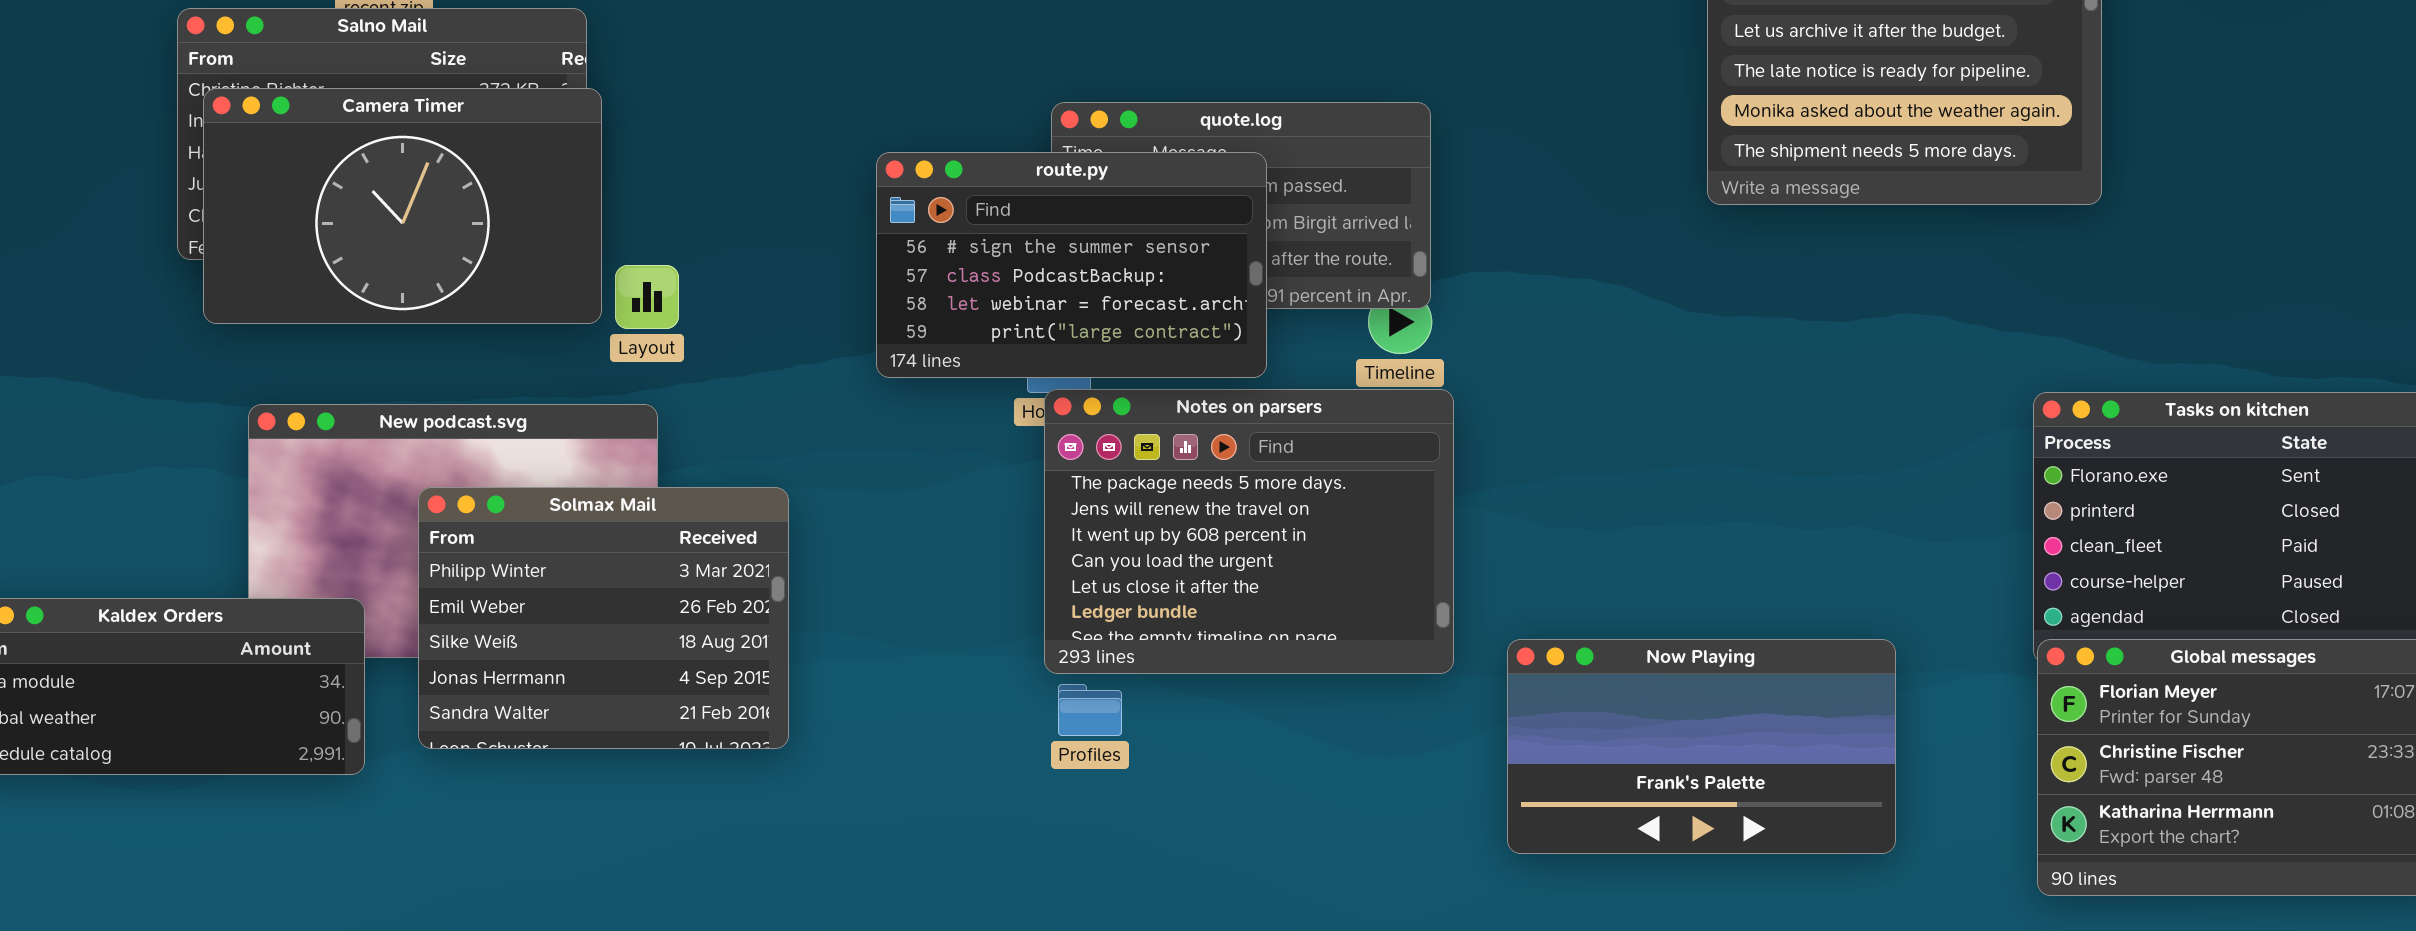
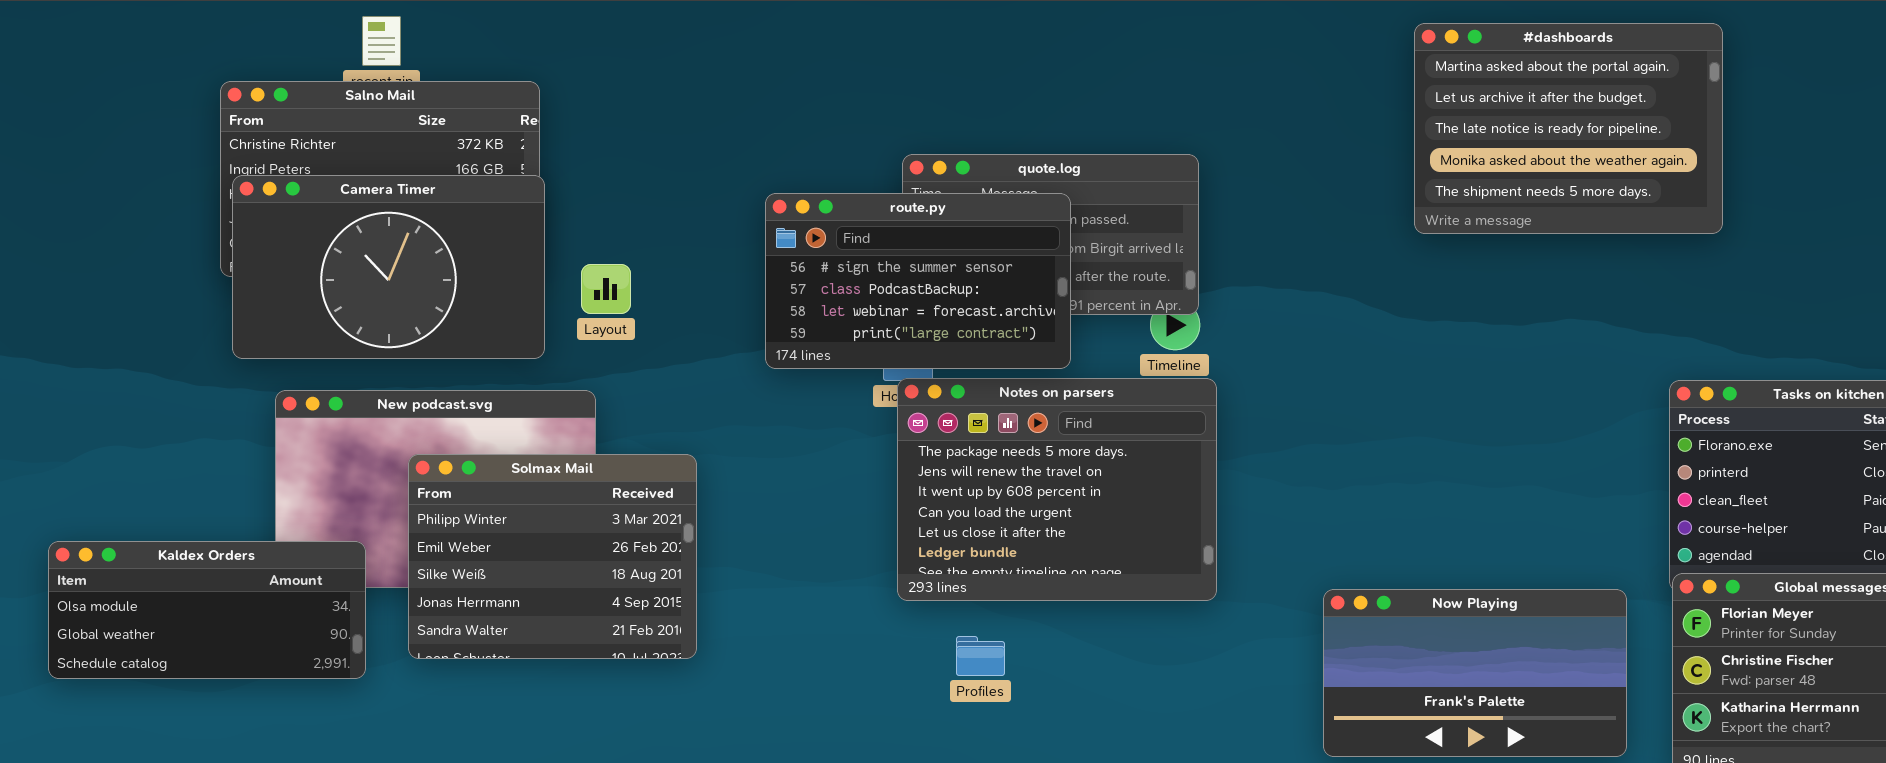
Camera Timer: [203,88,602,324] -> [232,175,545,359], moved
Layout: [615,265,679,329] -> [581,264,631,314], moved
Now Playing: [1507,639,1896,854] -> [1323,589,1627,757], moved
Profiles: [1058,684,1122,736] -> [956,636,1005,676], moved

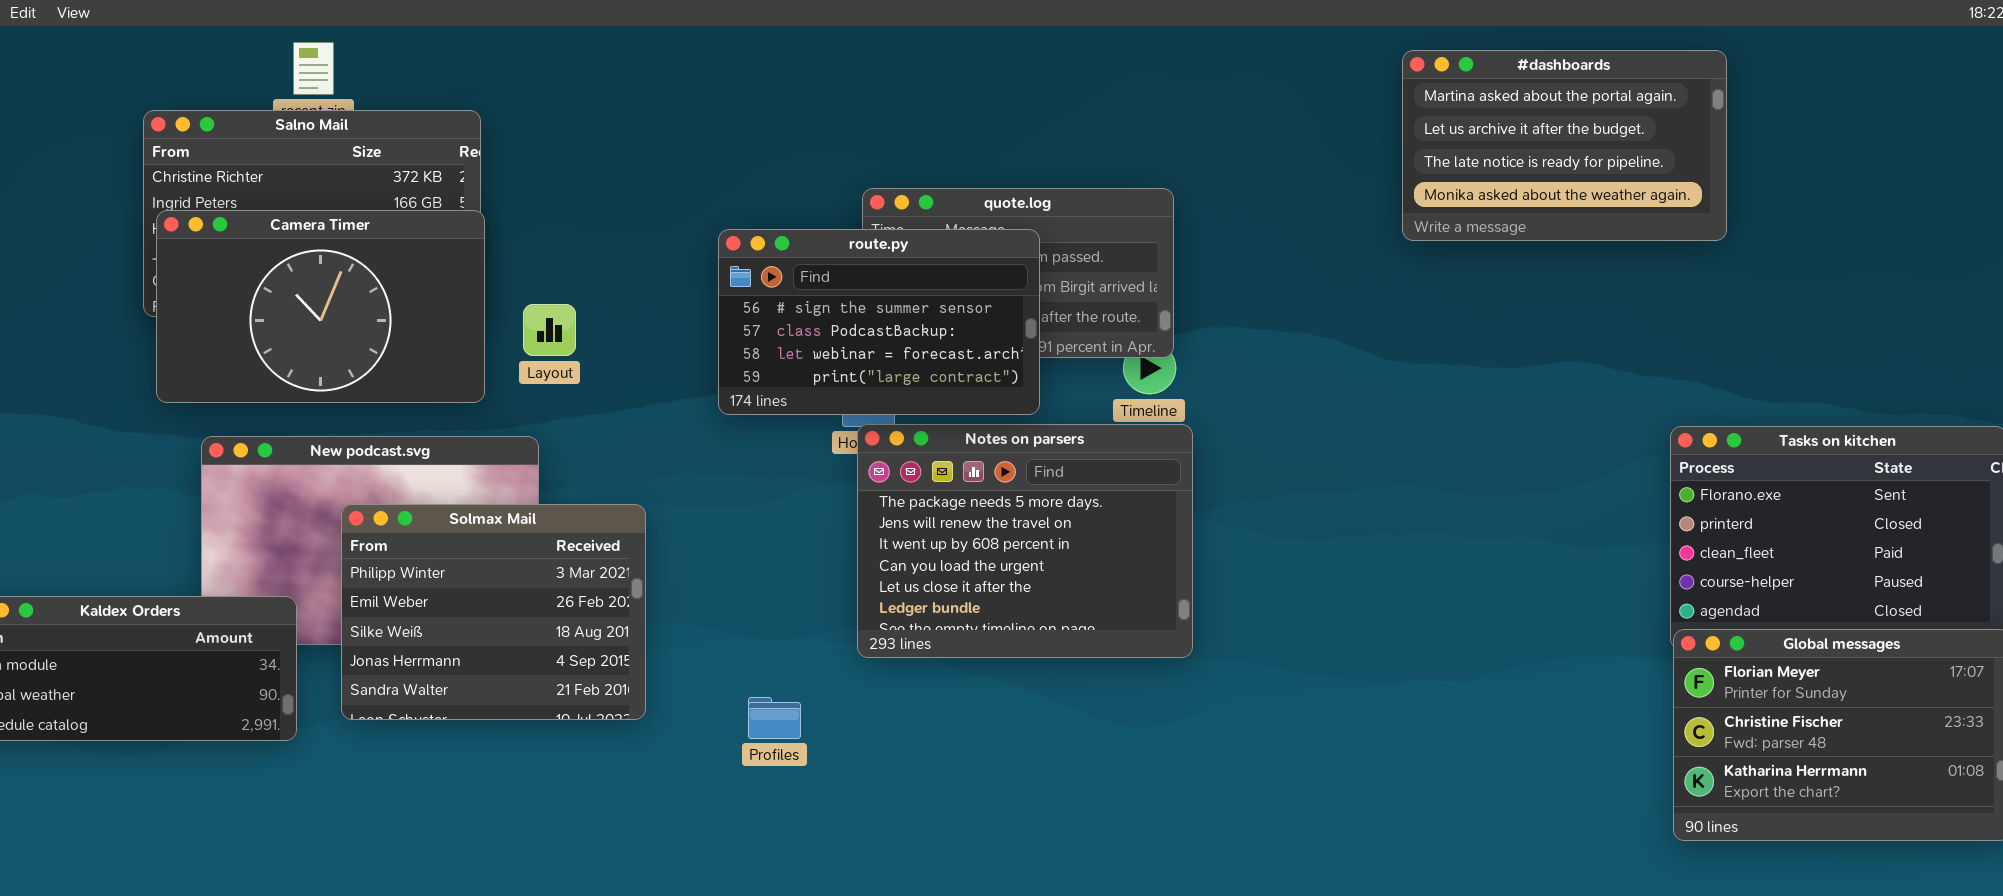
#dashboards: [1414,23,1723,234] -> [1402,50,1727,241], resized
Now Playing: [1323,589,1627,757] -> none, closed
Profiles: [956,636,1005,676] -> [748,697,801,739], moved

